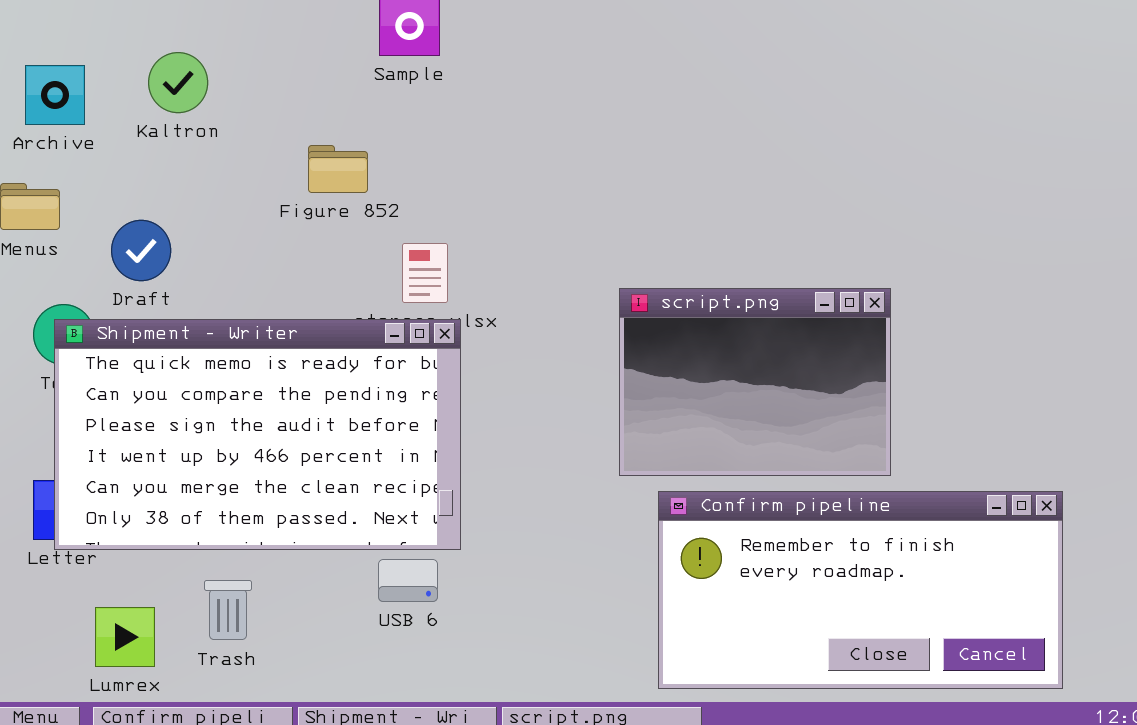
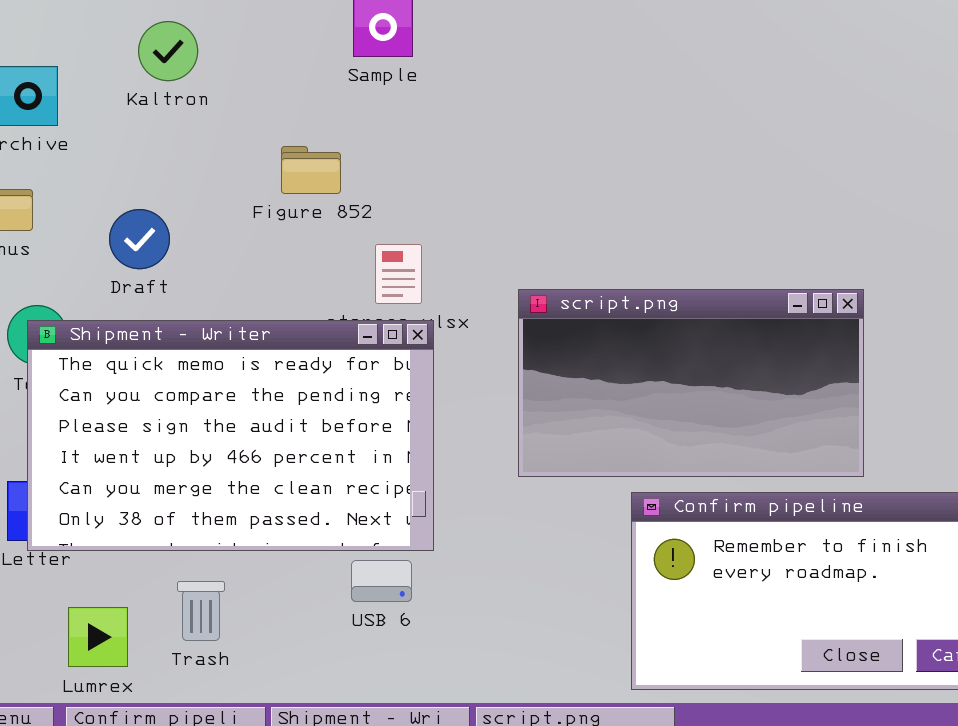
Kaltron: [148,52,208,113] -> [138,21,198,81], moved
Draft: [111,220,171,281] -> [109,209,170,269], moved
script.png: [619,288,891,476] -> [518,289,864,477], resized

